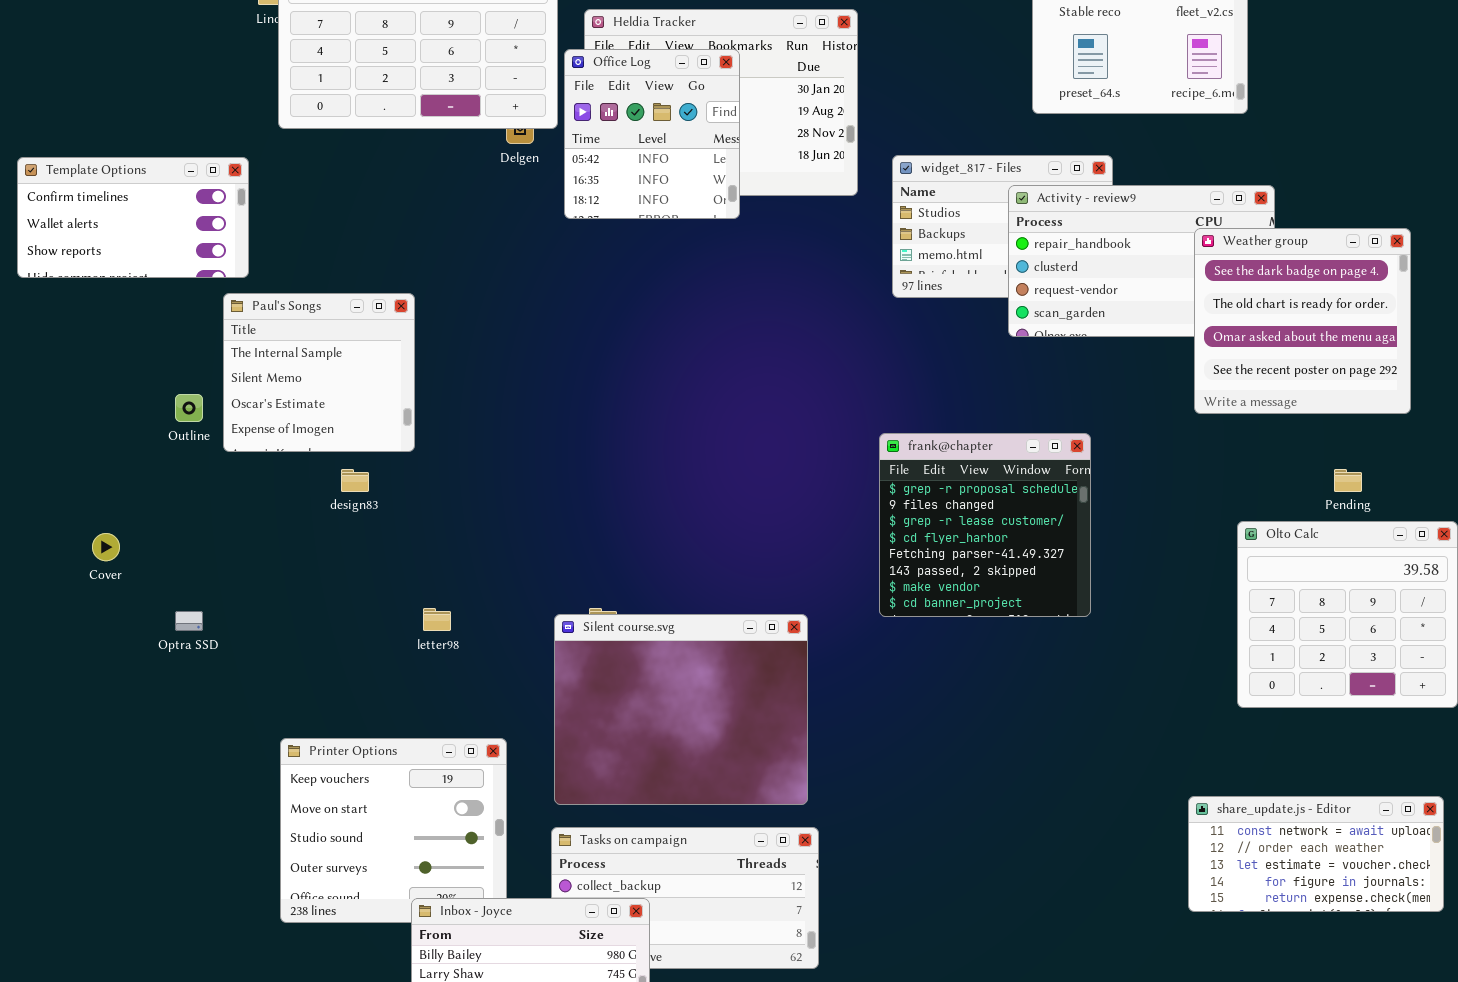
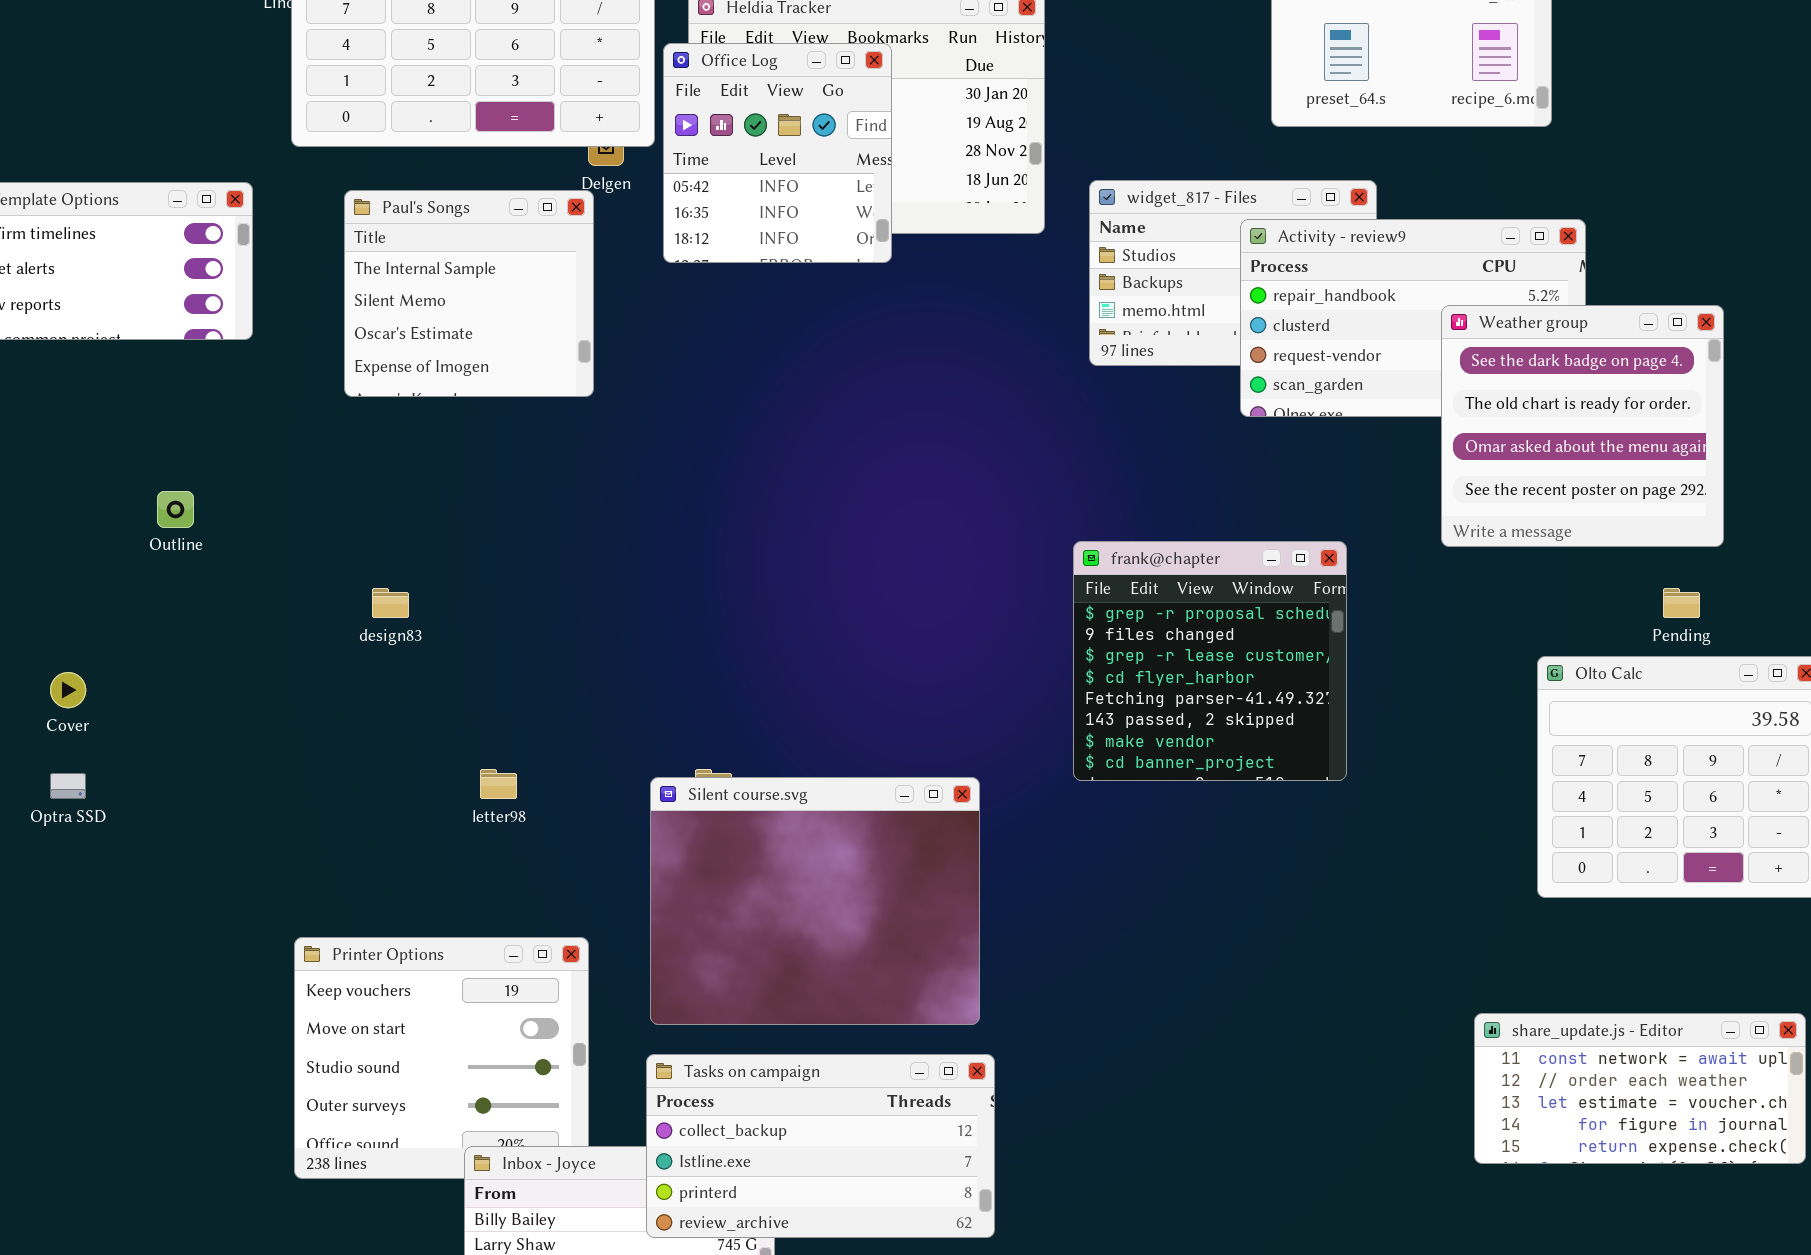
Weather group: [1194,228,1411,414] -> [1441,305,1724,547], moved
Paul's Songs: [223,293,415,452] -> [344,190,594,397], moved
Optra SSD: [175,611,203,631] -> [50,773,86,799], moved
Tasks on campaign: [551,827,819,969] -> [646,1054,995,1238], raised

